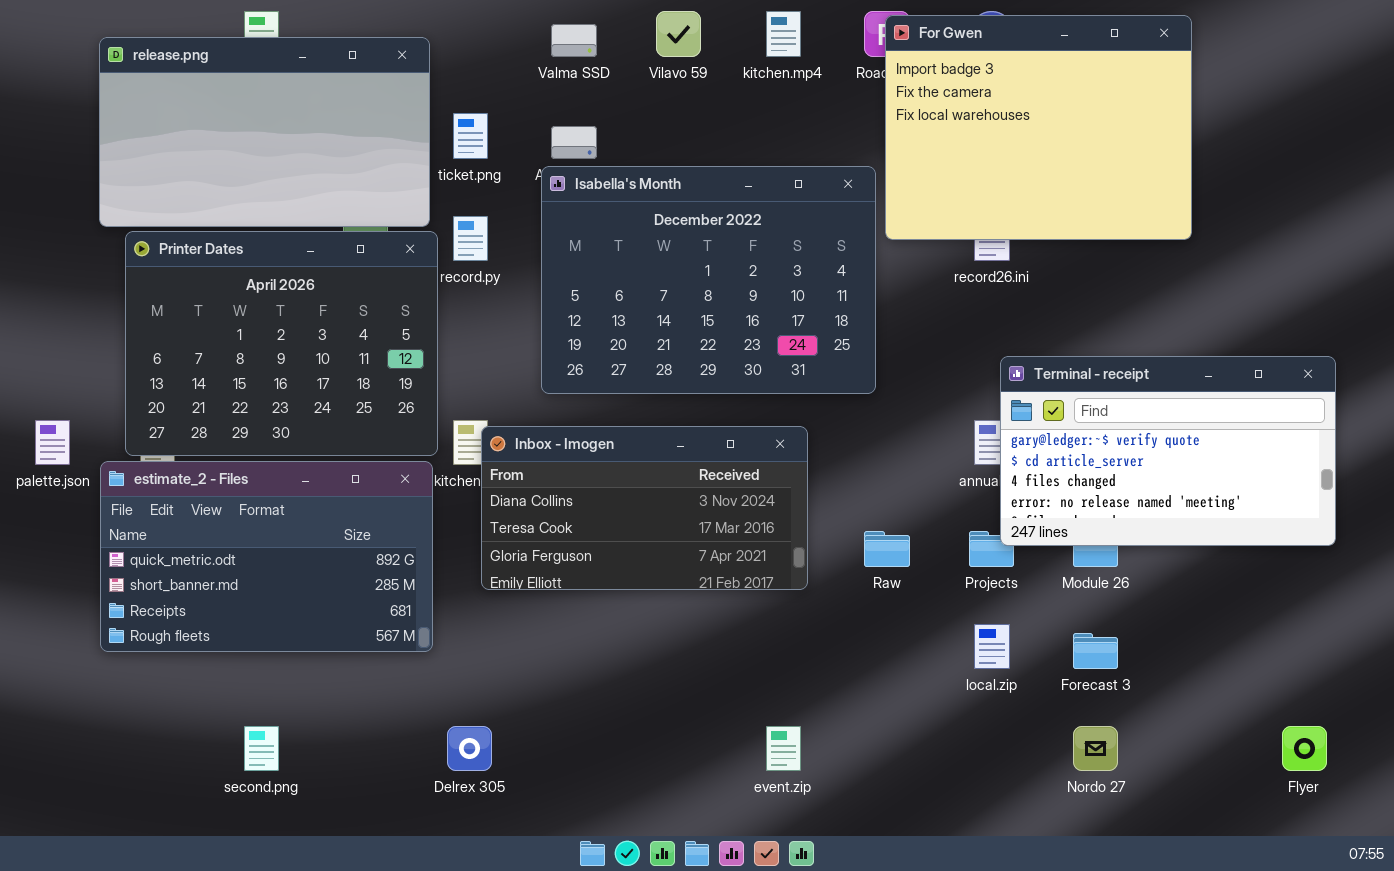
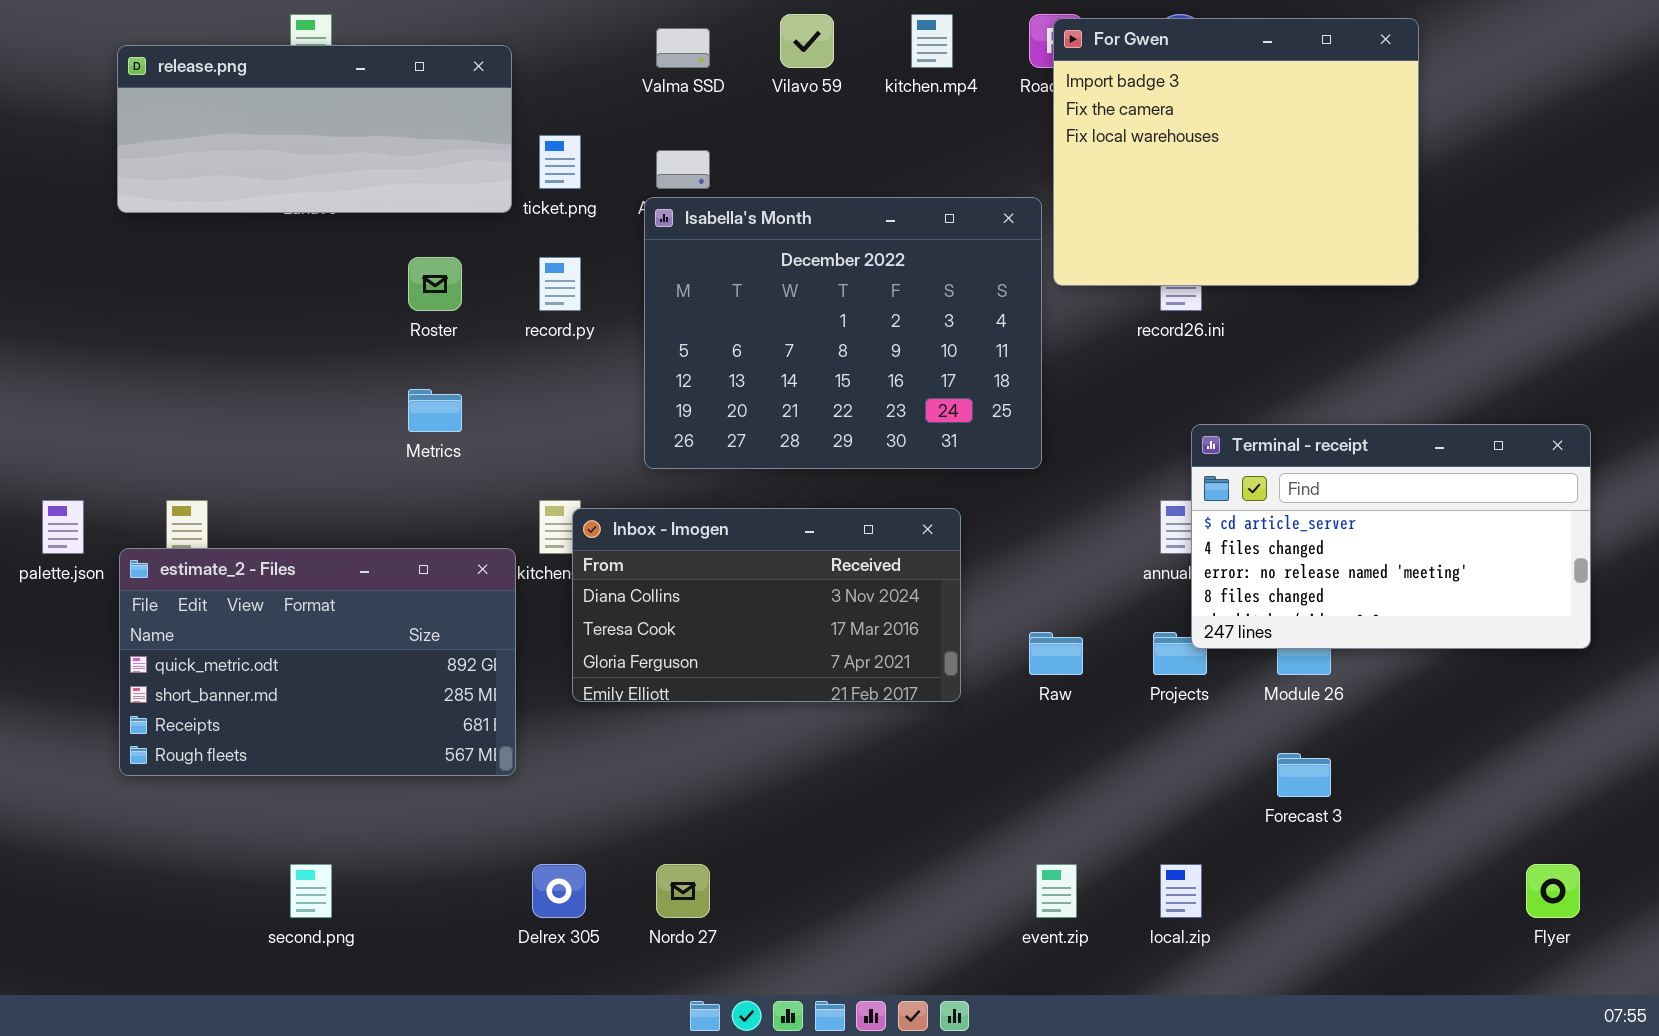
release.png: [99,37,430,227] -> [117,45,512,213], resized
Printer Dates: [125,231,438,456] -> none, closed
Terminal - receipt: [1000,356,1336,546] -> [1191,424,1591,649], scrolled down 1 row
local.zip: [974,624,1010,669] -> [1160,864,1202,918], moved
event.zip: [766,726,801,771] -> [1036,864,1077,918], moved
Nordo 27: [1073,726,1118,771] -> [656,864,710,918], moved

